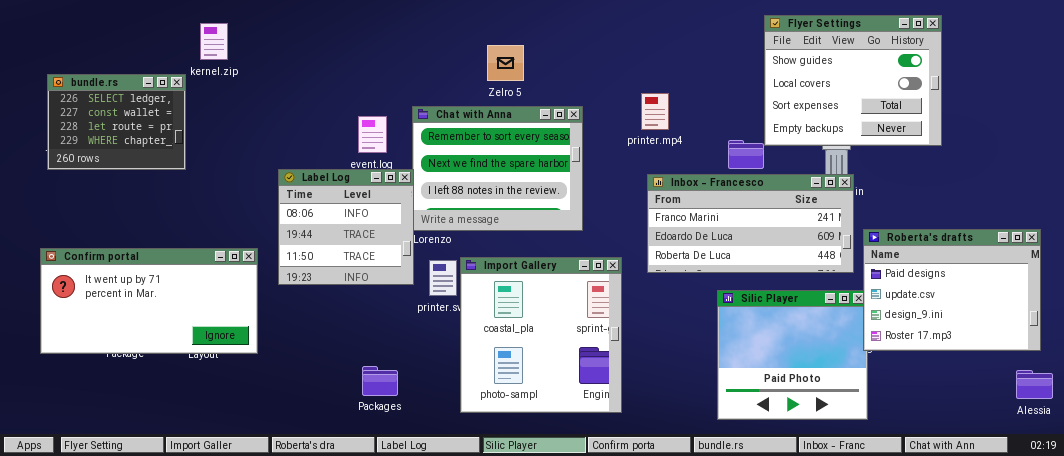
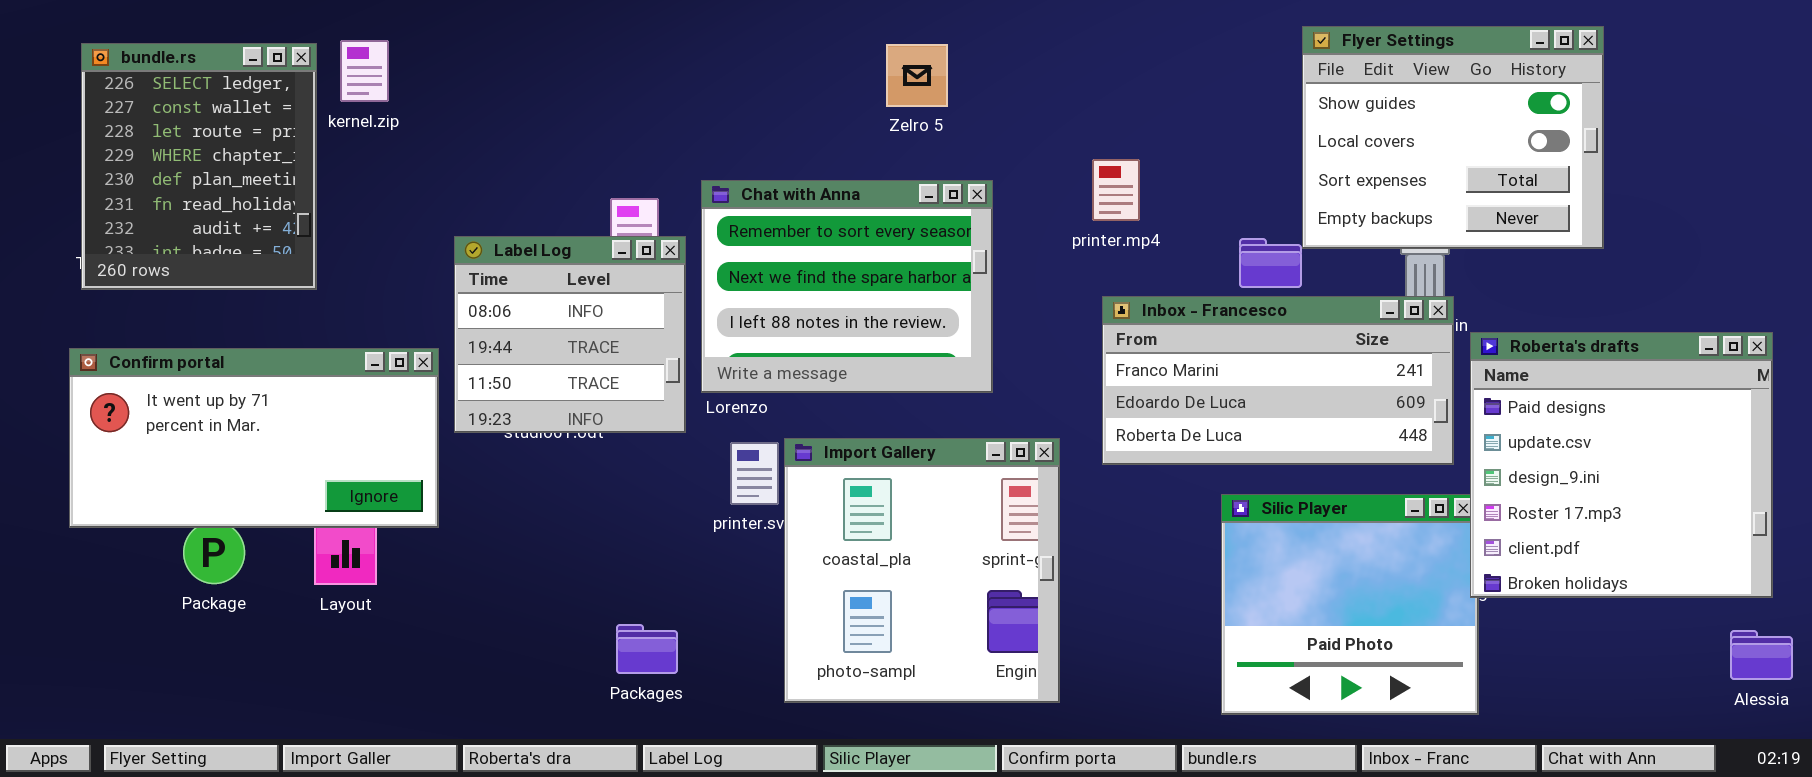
Zelro 5: [487,45,524,81] -> [886,44,948,107], moved
bundle.rs: [47,74,186,170] -> [81,43,317,290], resized
Label Log: [278,169,414,285] -> [454,236,686,433], moved
Roberta's drafts: [863,229,1041,351] -> [1470,332,1773,598], resized
Confirm portal: [40,248,258,354] -> [69,348,439,528], moved

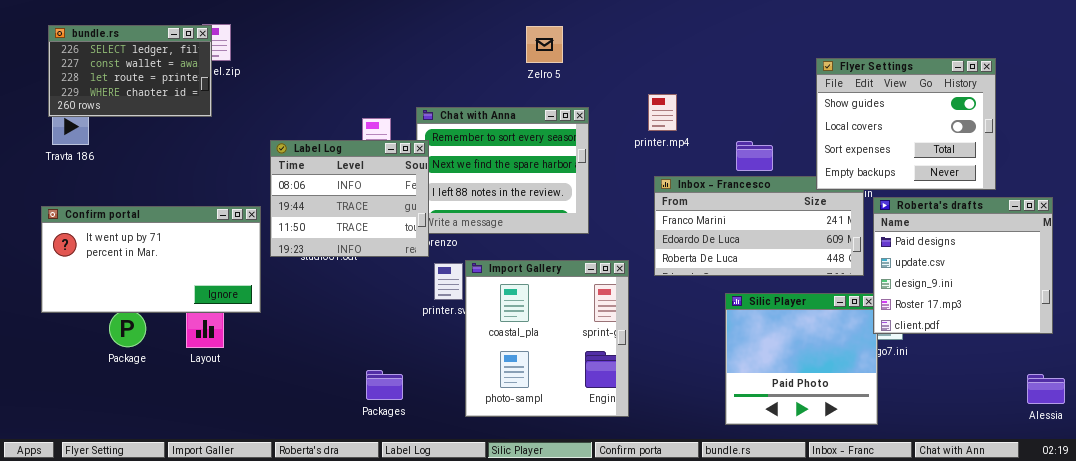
Flyer Settings: [1302,26,1604,249] -> [816,58,996,190], moved
bundle.rs: [81,43,317,290] -> [48,25,212,117], resized
Label Log: [454,236,686,433] -> [270,140,429,257], resized
Roberta's drafts: [1470,332,1773,598] -> [873,197,1053,334], resized

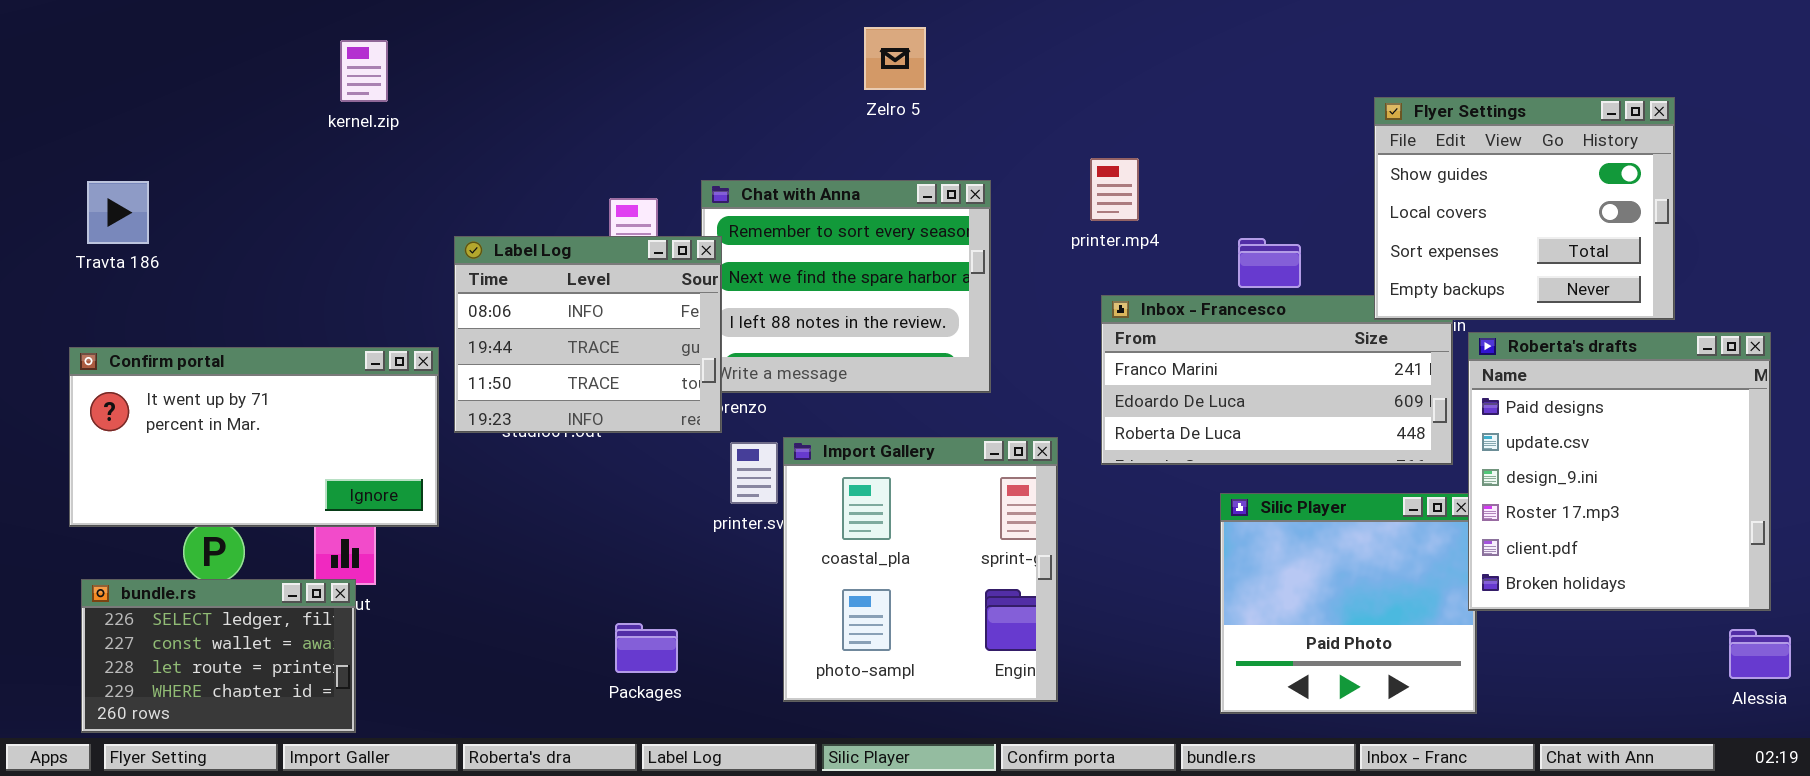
bundle.rs: [48,25,212,117] -> [81,579,356,733], moved
Zelro 5: [526,26,563,63] -> [864,27,926,90], moved
Roberta's drafts: [873,197,1053,334] -> [1468,332,1771,611], resized

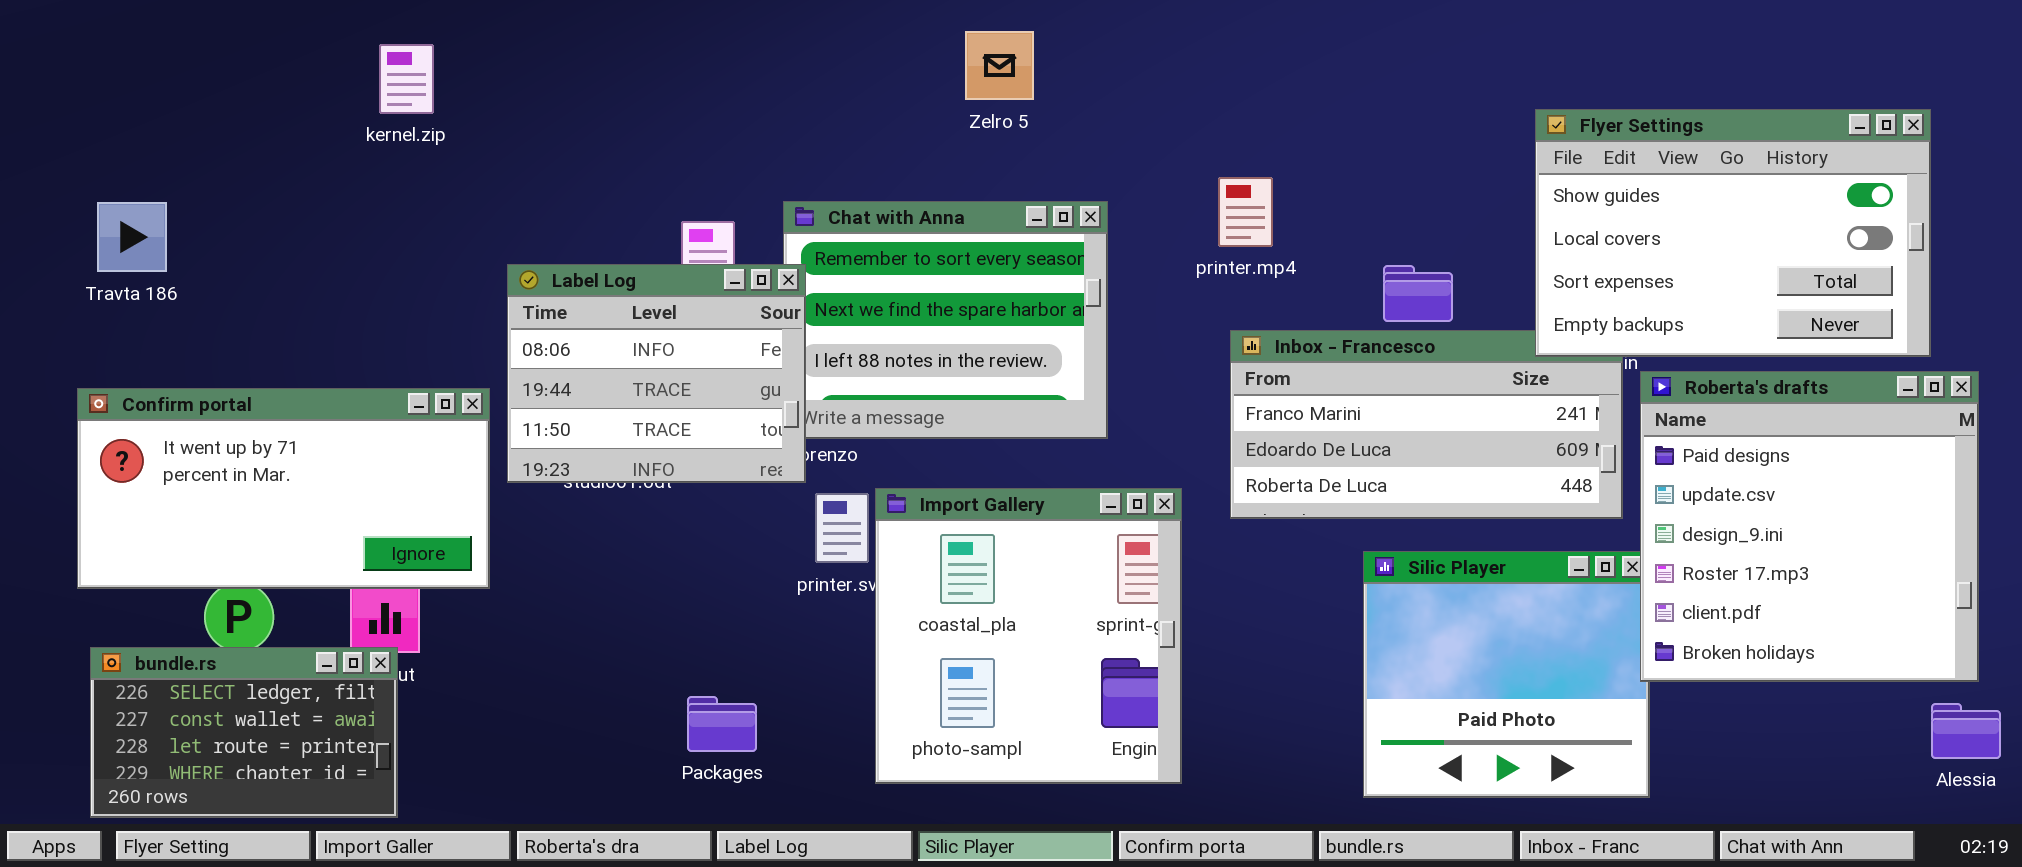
Flyer Settings: [1374,97,1675,320] -> [1535,109,1931,357], resized

